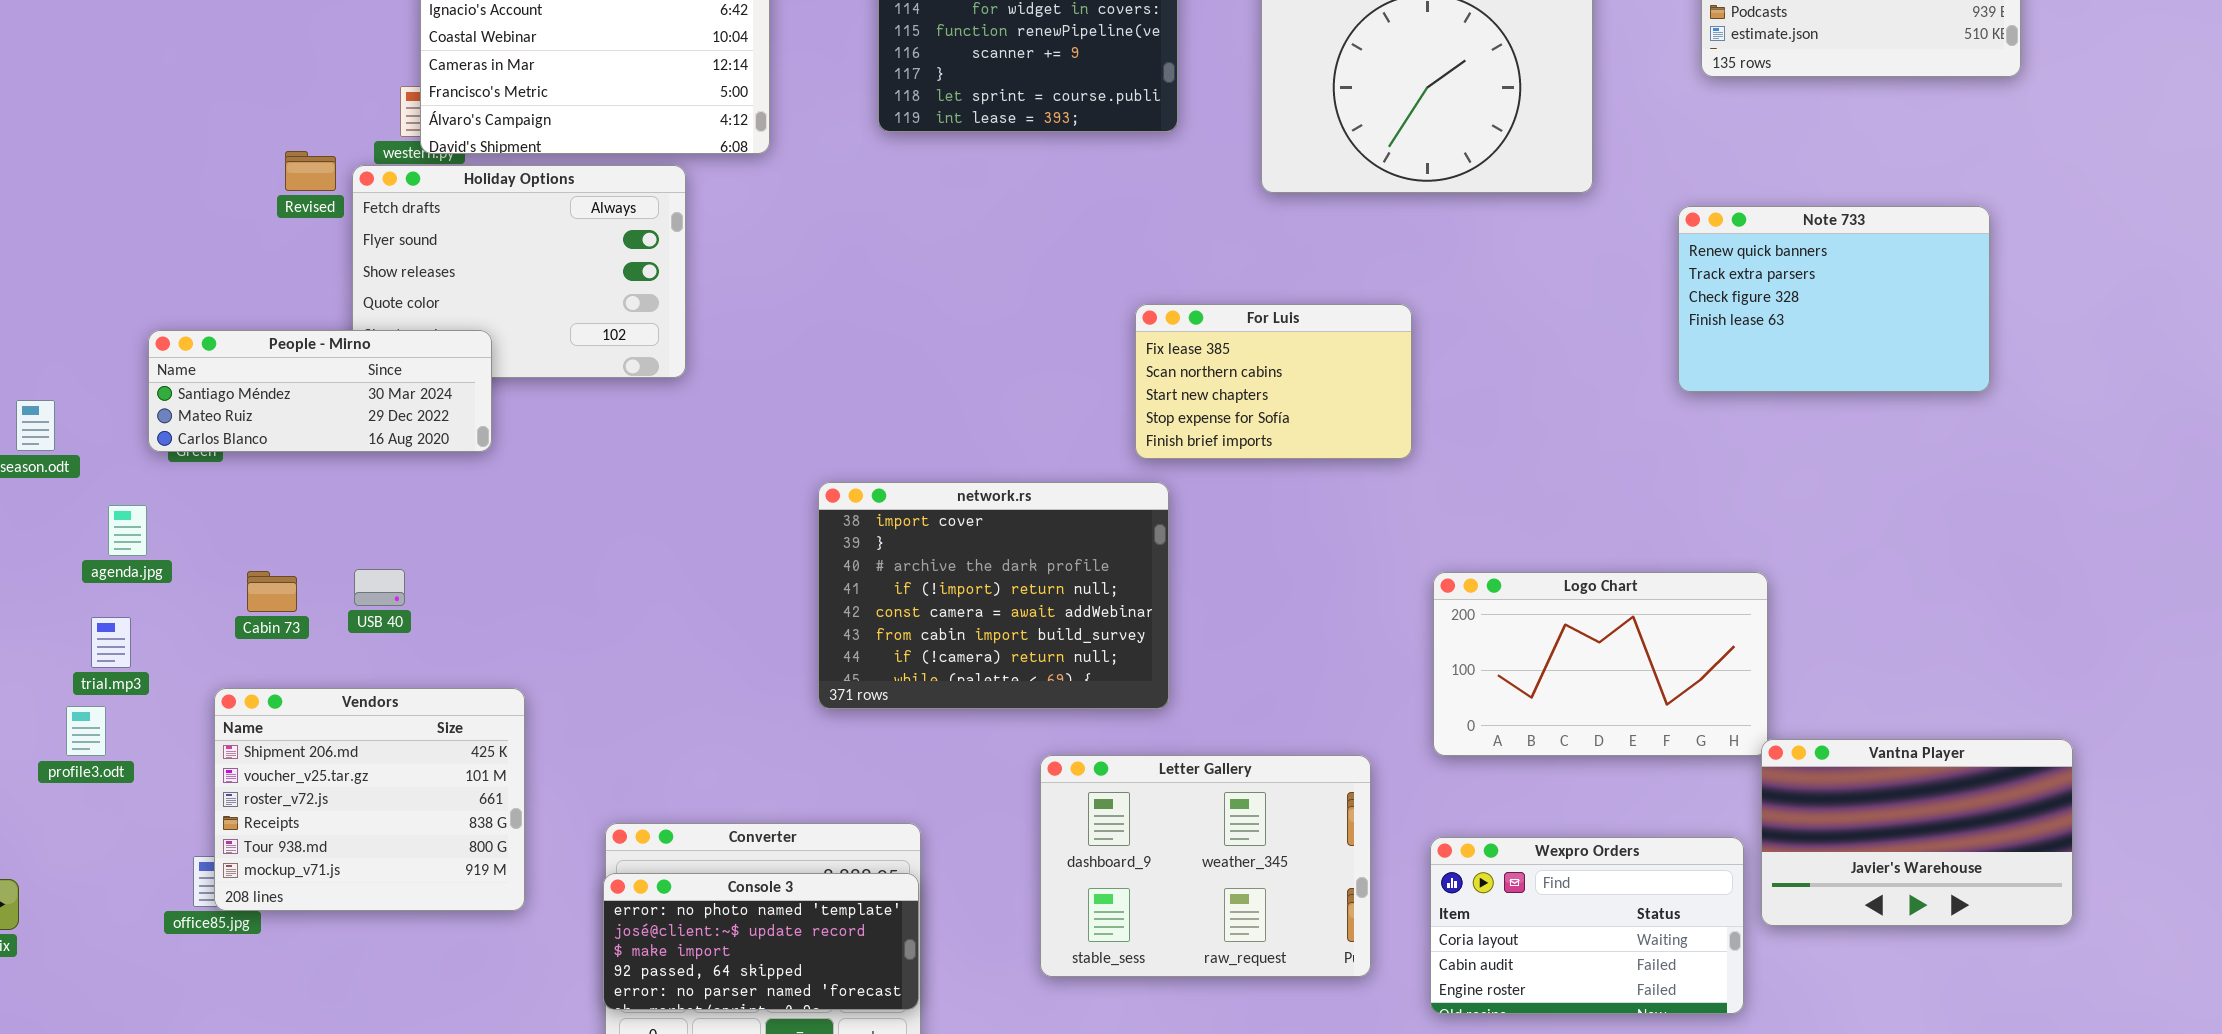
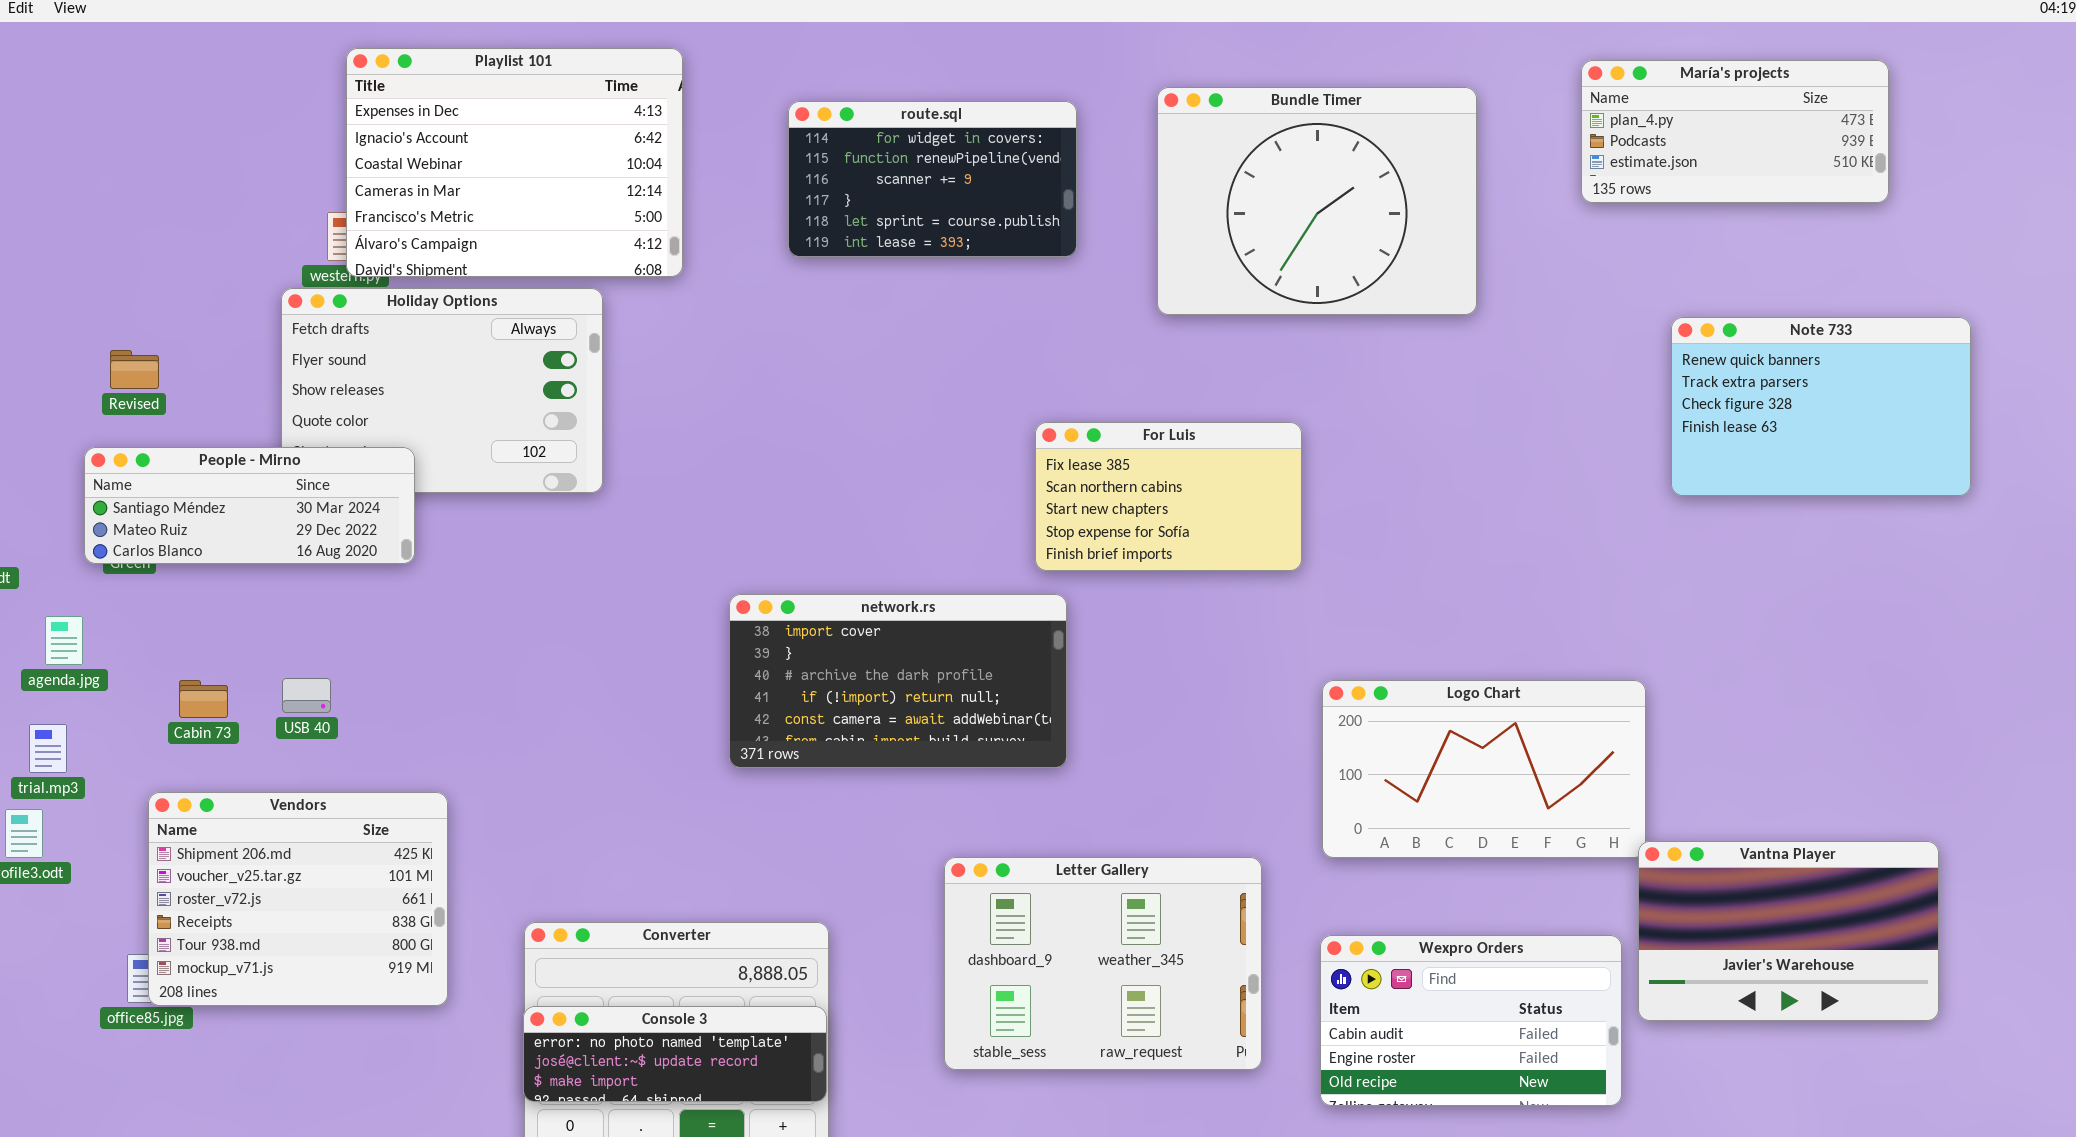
Revised: [285,151,336,191] -> [110,350,159,389], moved
Note 733: [1678,206,1990,392] -> [1671,317,1971,496], moved
network.rs: [818,482,1169,709] -> [729,594,1067,768], resized
Wexpro Orders: [1430,837,1744,1014] -> [1320,935,1622,1106], scrolled down 1 row
Console 3: [603,873,919,1010] -> [523,1006,827,1102], resized

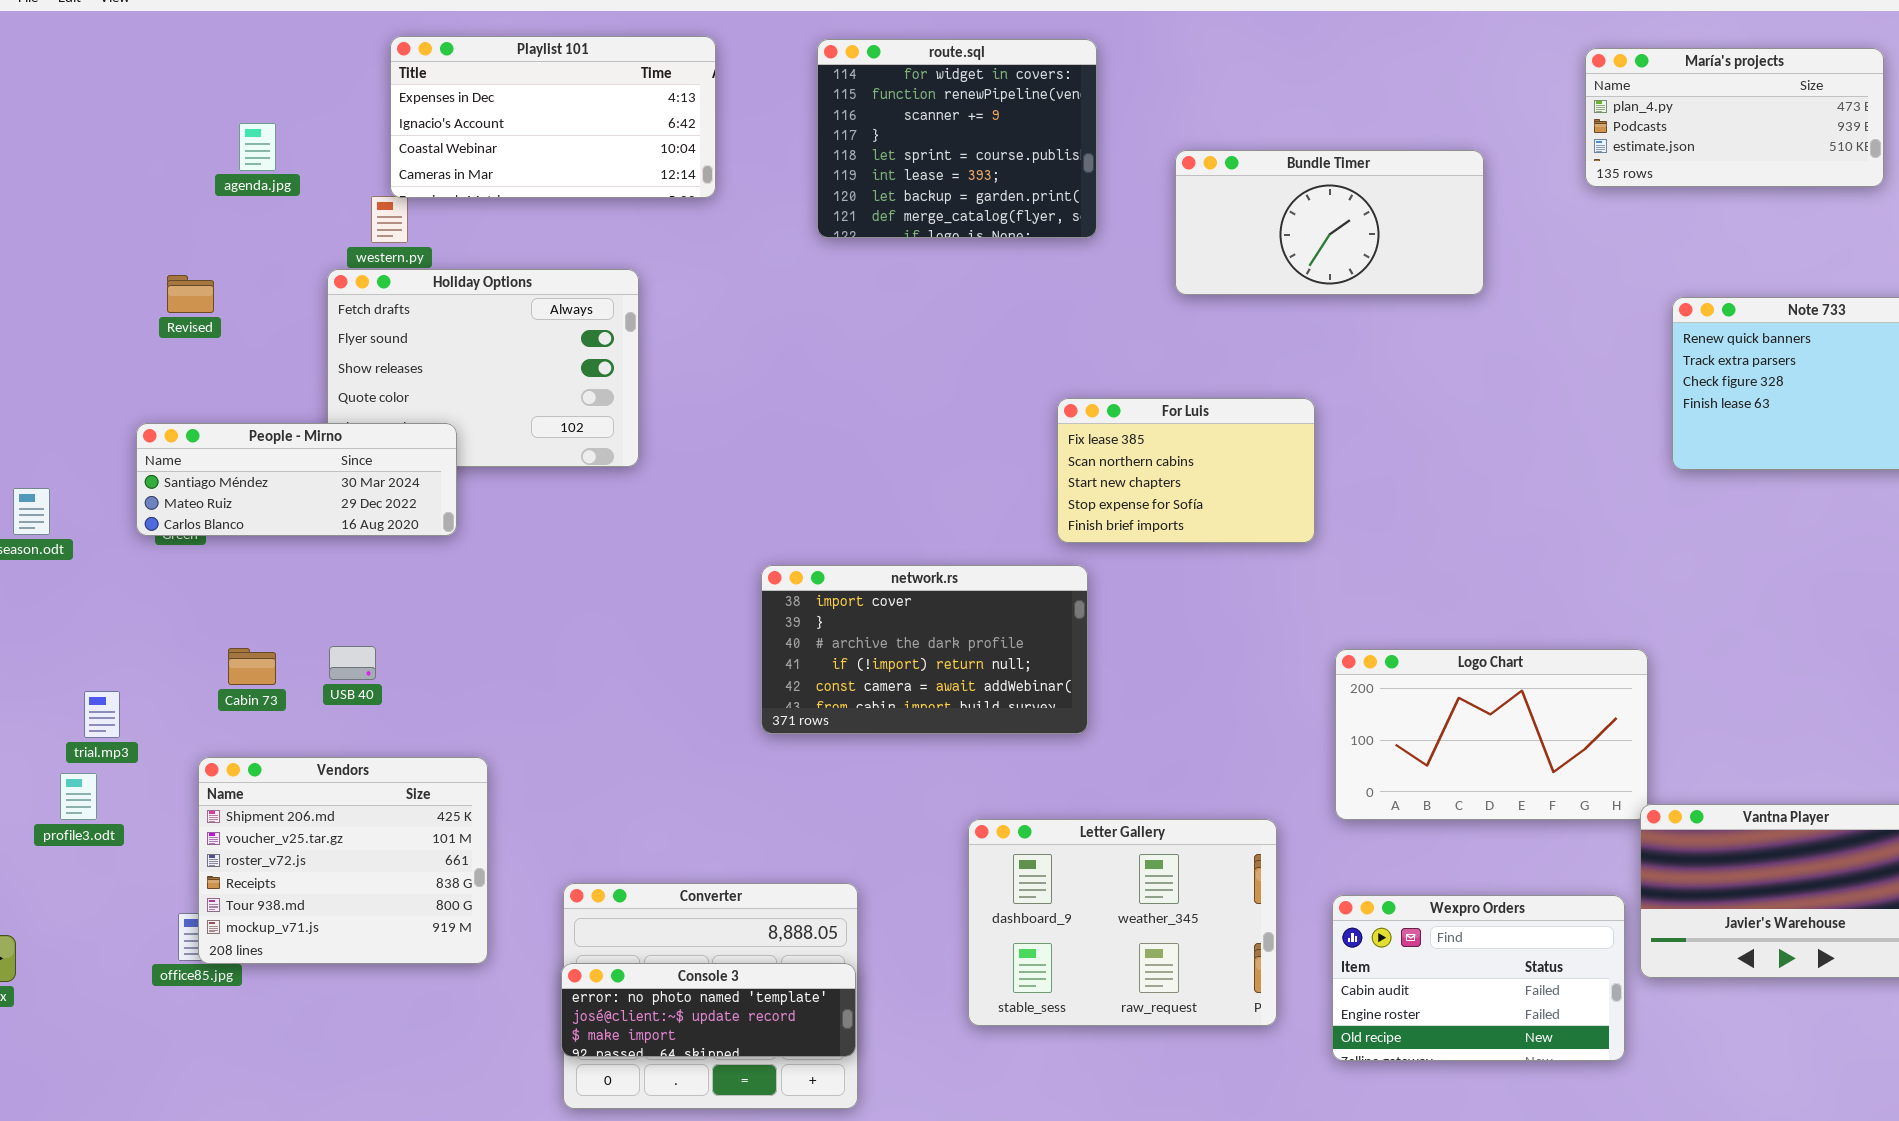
Playlist 101: [346,48,683,277] -> [390,36,716,198], resized
Bundle Timer: [1157,87,1477,315] -> [1175,150,1484,295], resized
route.sql: [788,101,1077,257] -> [817,39,1097,238], resized
Revised: [110,350,159,389] -> [167,275,214,313], moved
agenda.jpg: [45,616,83,665] -> [239,123,276,171], moved

